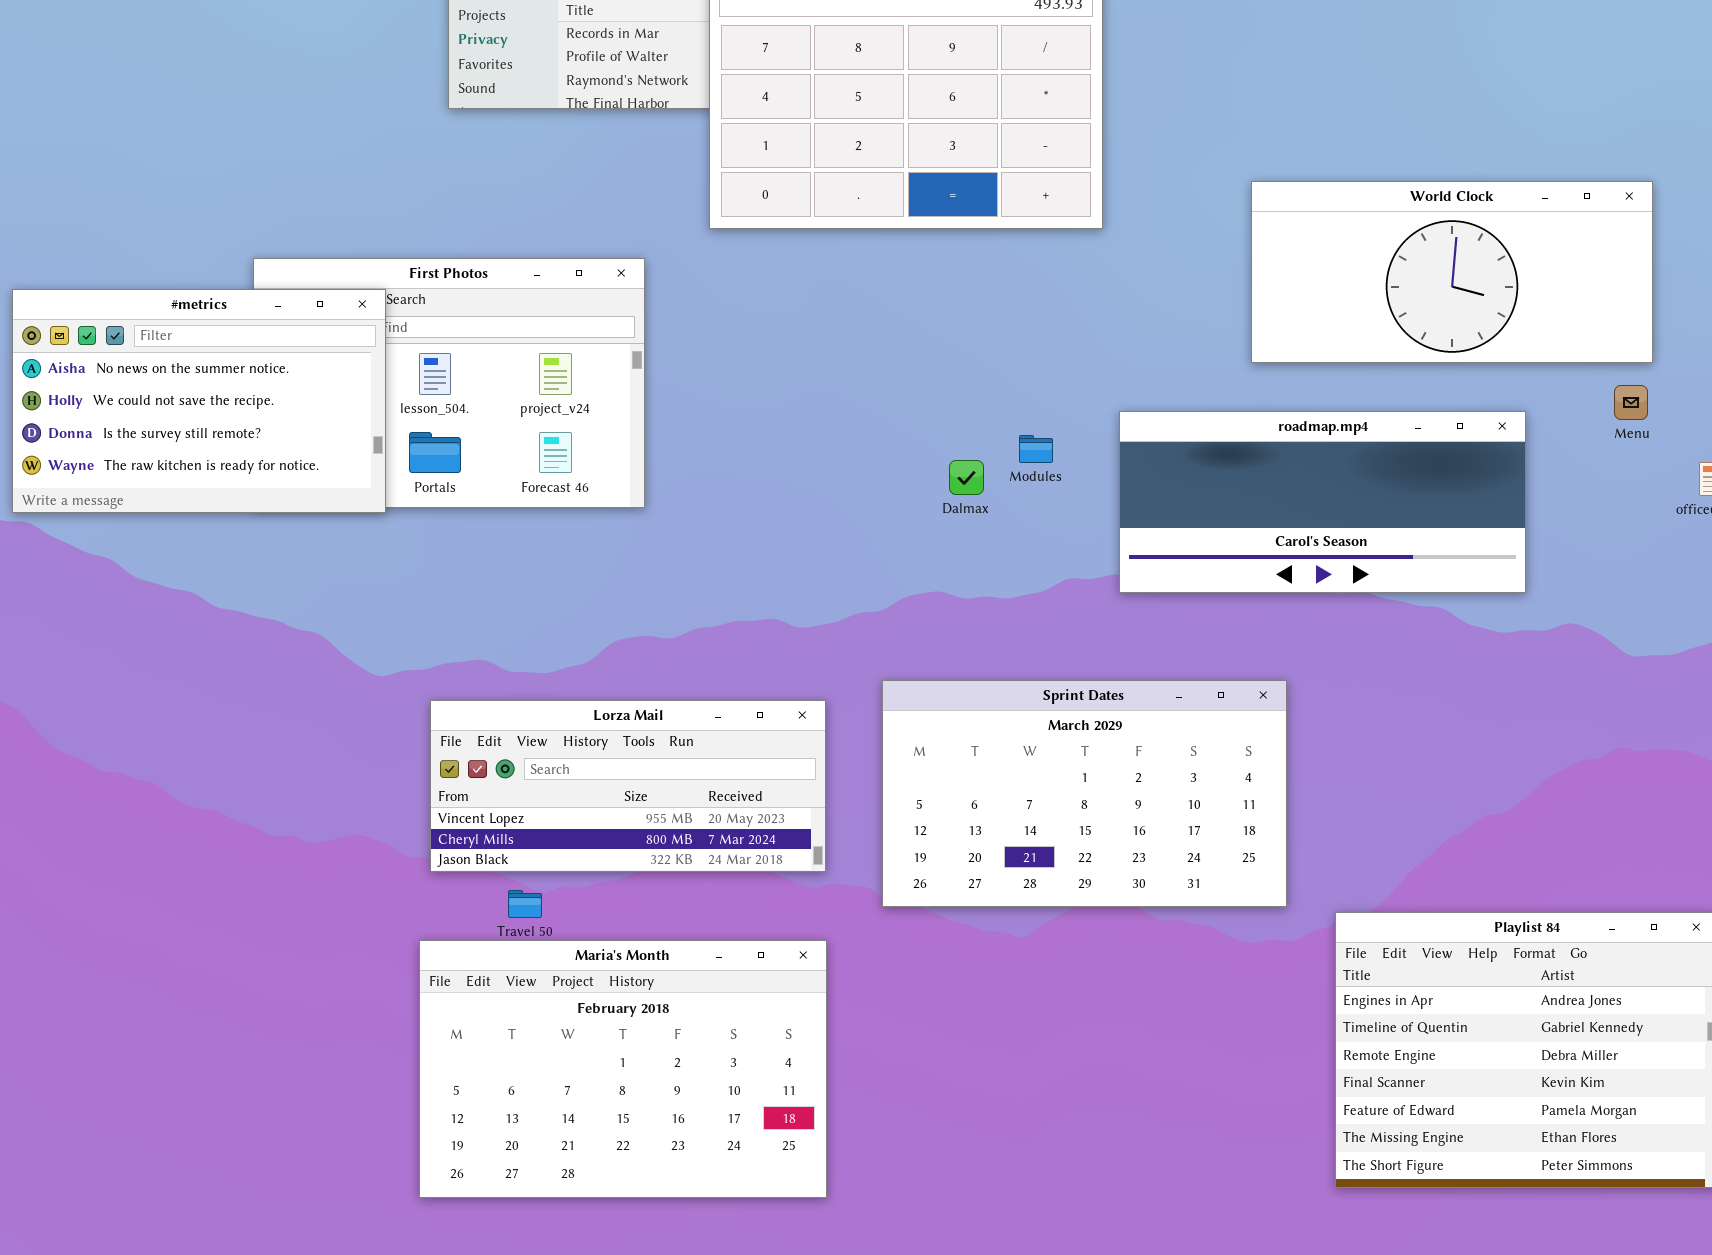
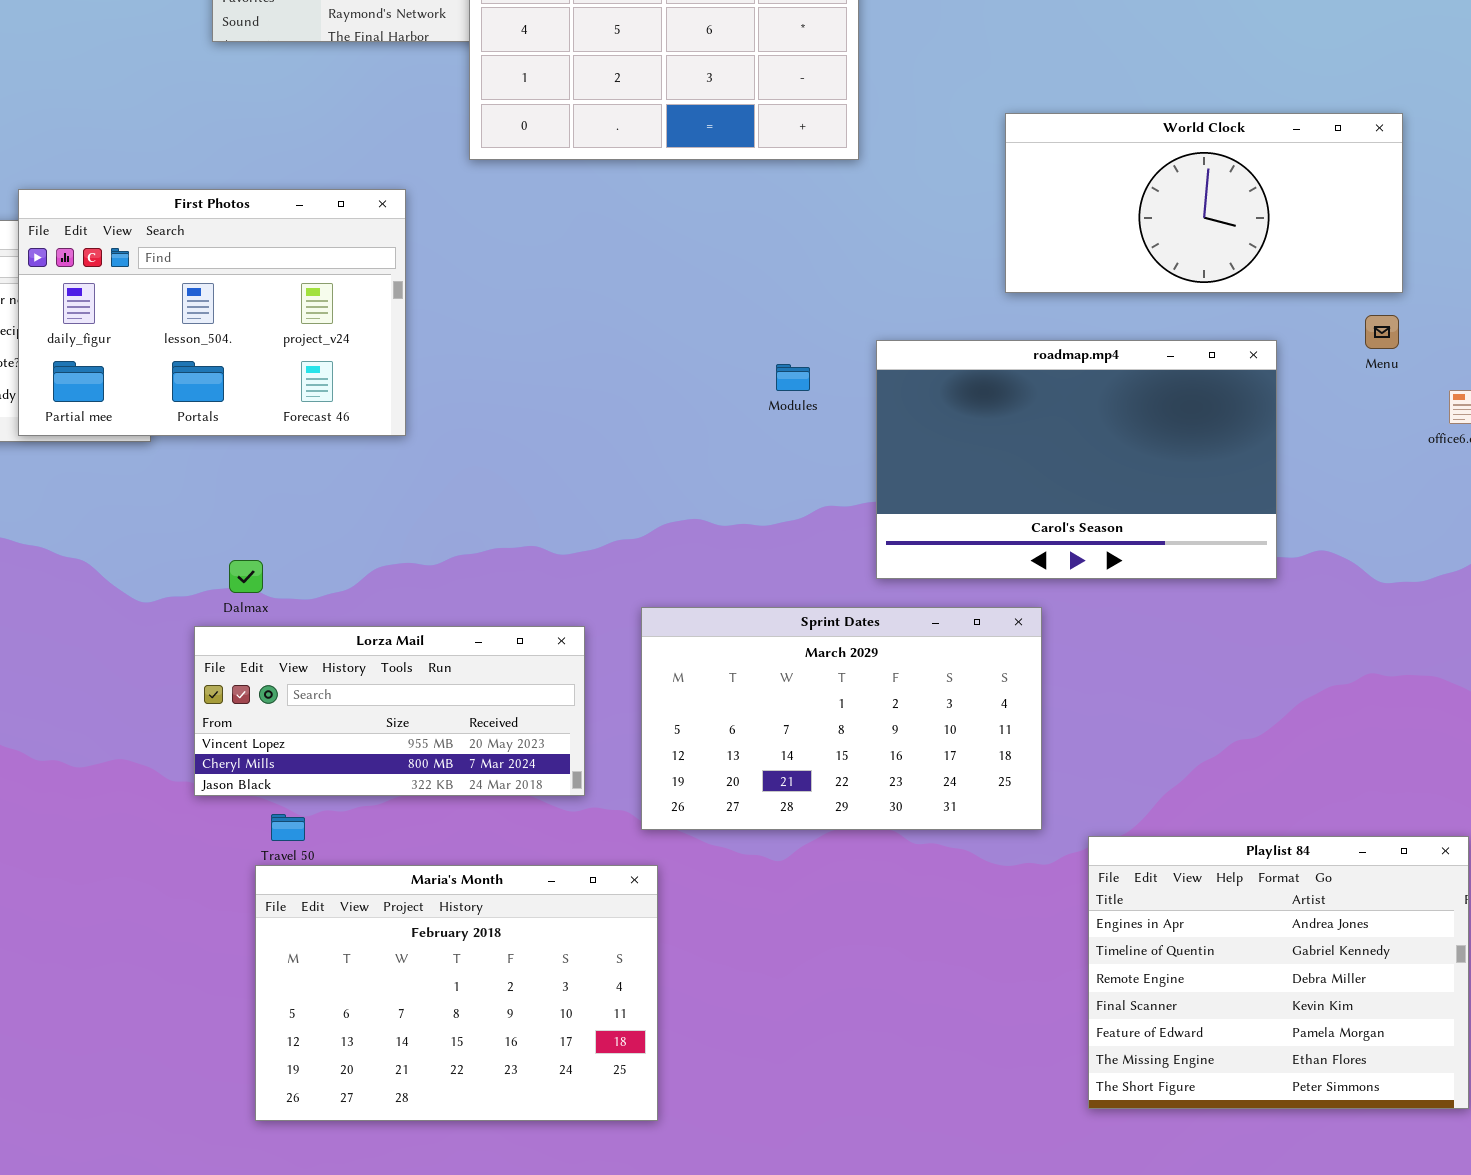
First Photos: [253,258,645,508] -> [18,189,406,436], raised
roadmap.mp4: [1119,411,1526,593] -> [876,340,1277,579], resized
Dalmax: [949,460,984,495] -> [229,560,263,593], moved
Maria's Month: [419,940,827,1198] -> [255,865,658,1121], moved

